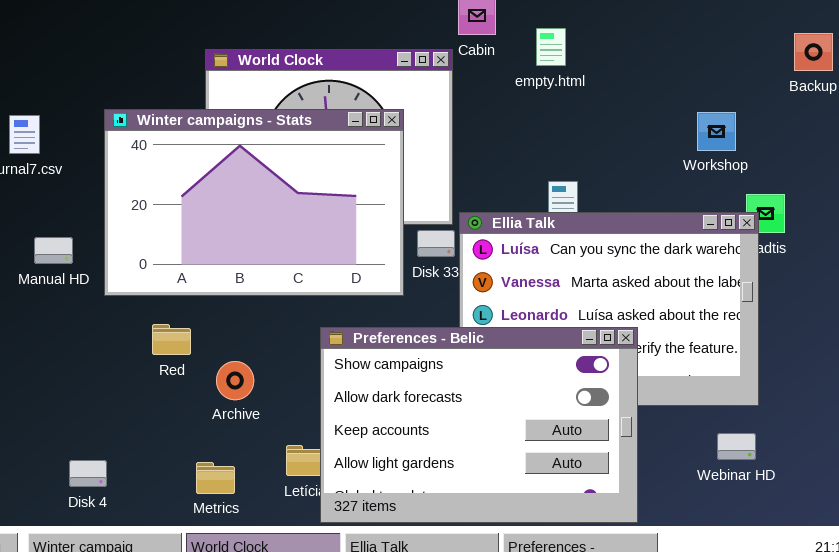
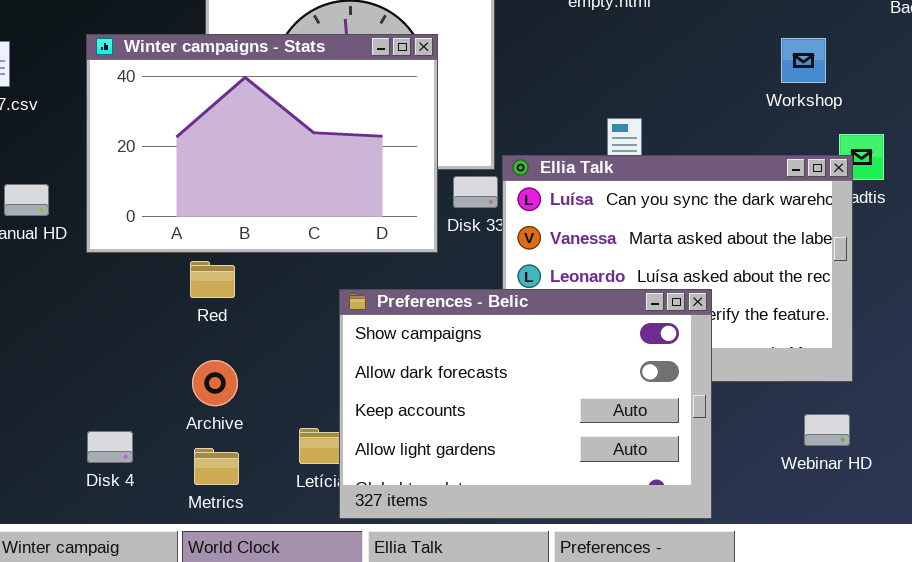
Red: [152,324,191,355] -> [190,261,235,298], moved
Archive: [216,361,254,400] -> [192,360,238,406], moved
Disk 4: [69,460,107,487] -> [87,431,133,463], moved

